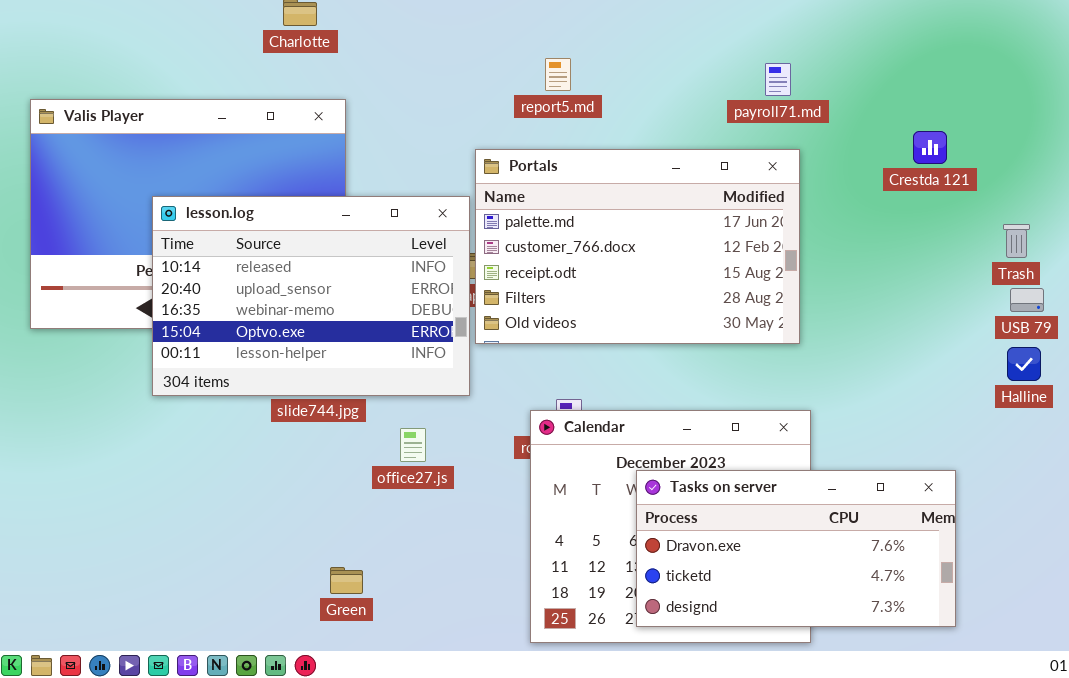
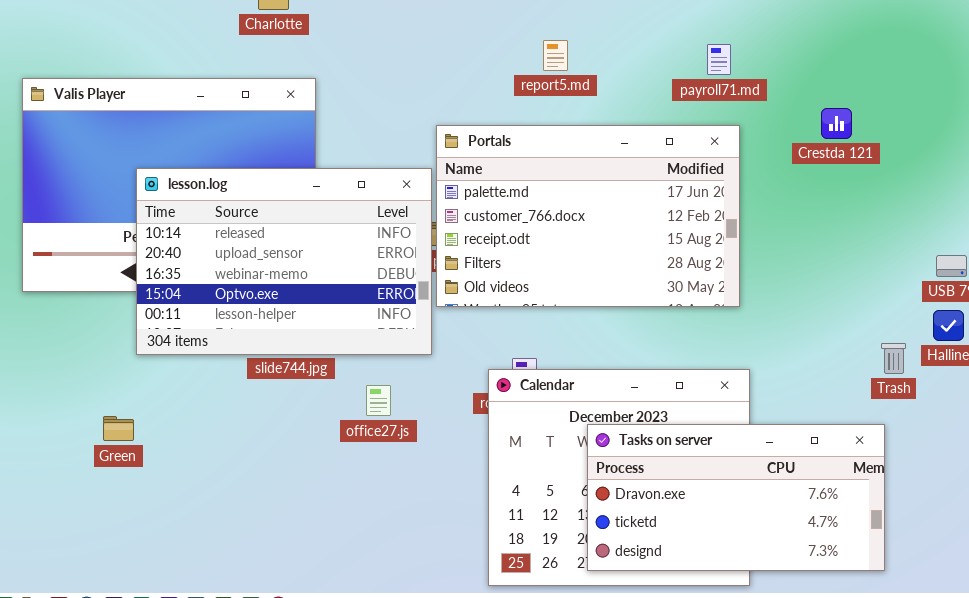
report5.md: [545,58,571,91] -> [543,40,568,71], moved
Crestda 121: [913,131,947,164] -> [821,108,852,139], moved
Trash: [1003,224,1030,258] -> [881,343,906,374], moved
Green: [330,567,363,594] -> [103,416,134,441], moved

